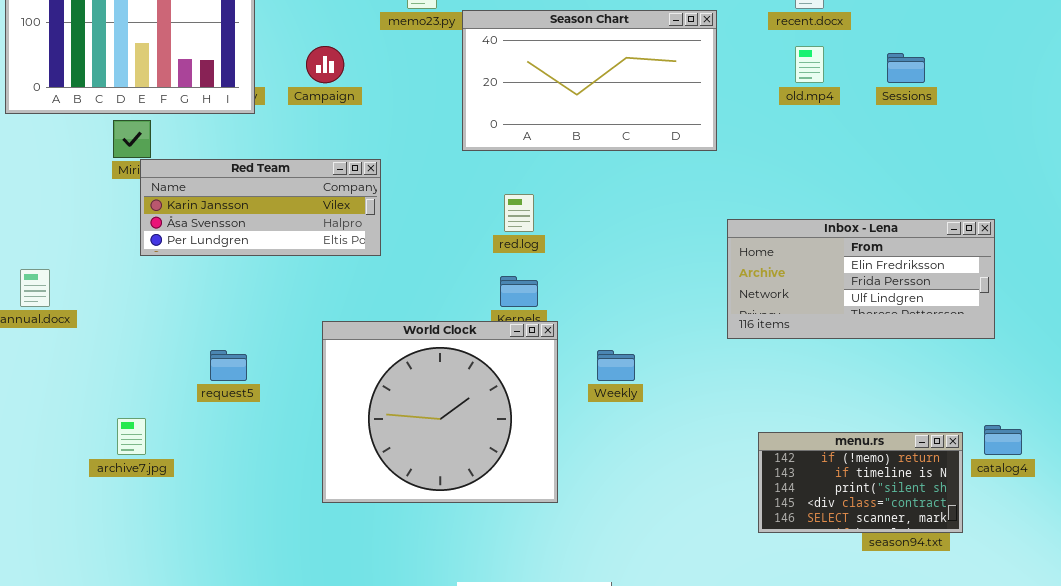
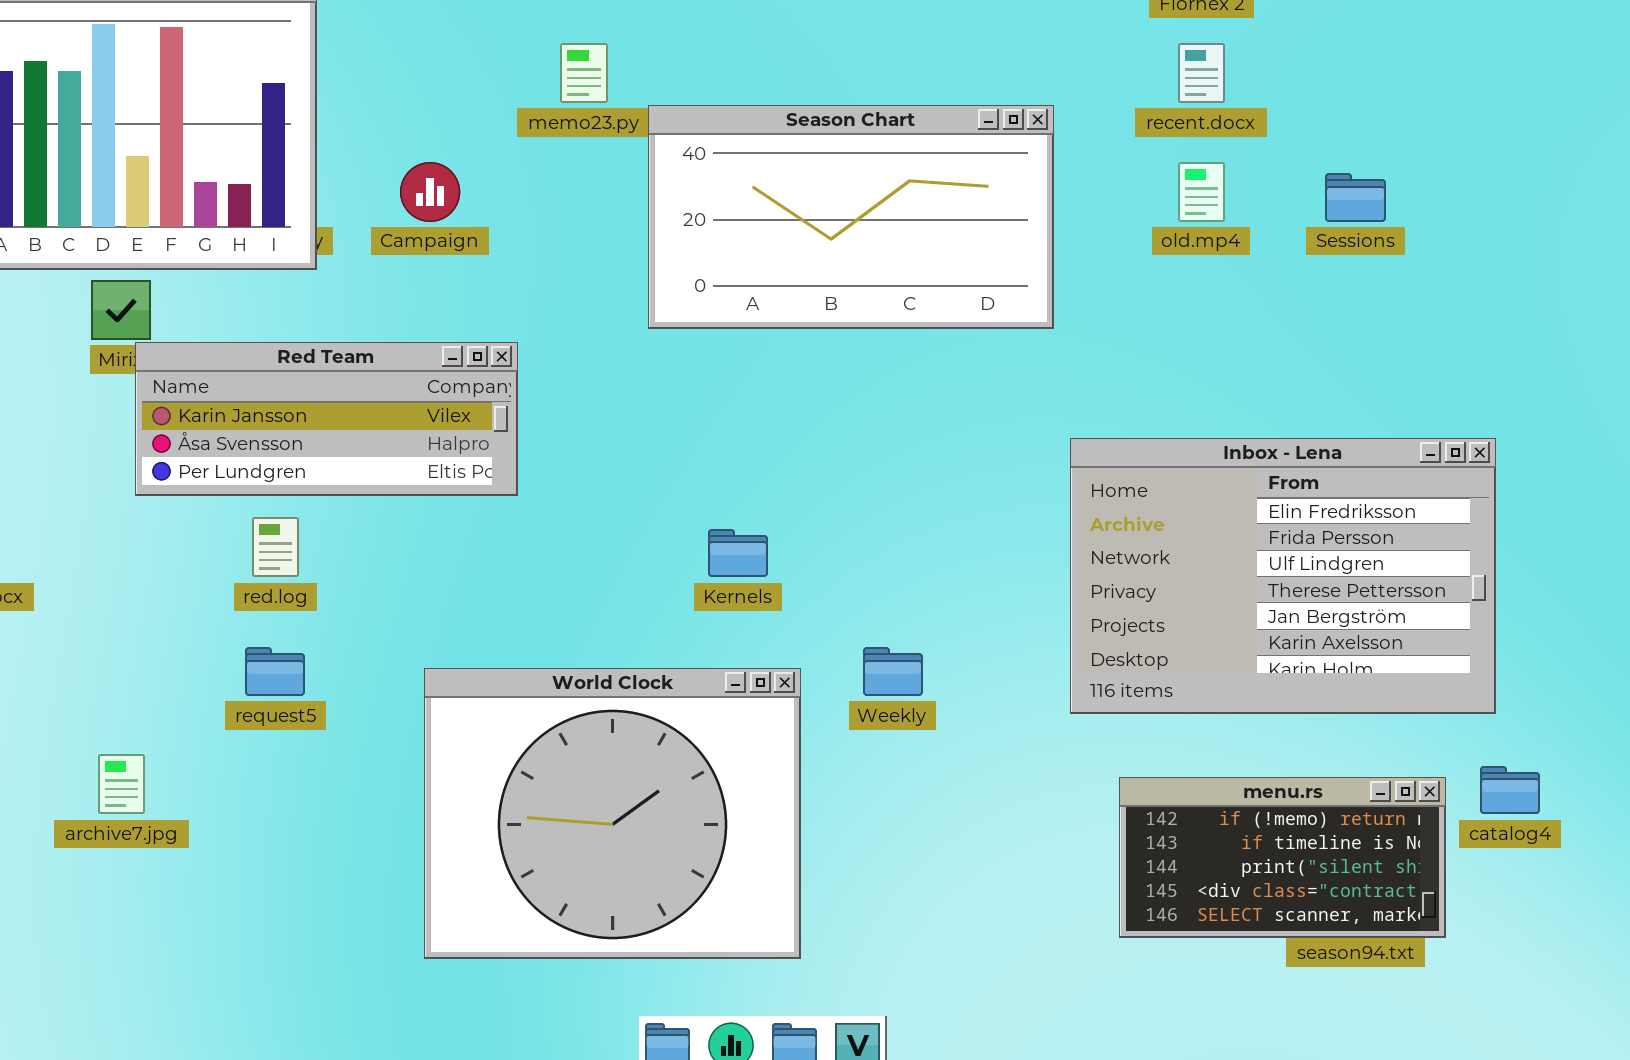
red.log: [504,194,534,232] -> [252,517,299,577], moved
Inbox - Lena: [727,219,995,339] -> [1070,438,1496,714], resized
World Clock: [322,321,558,503] -> [424,668,801,959], moved

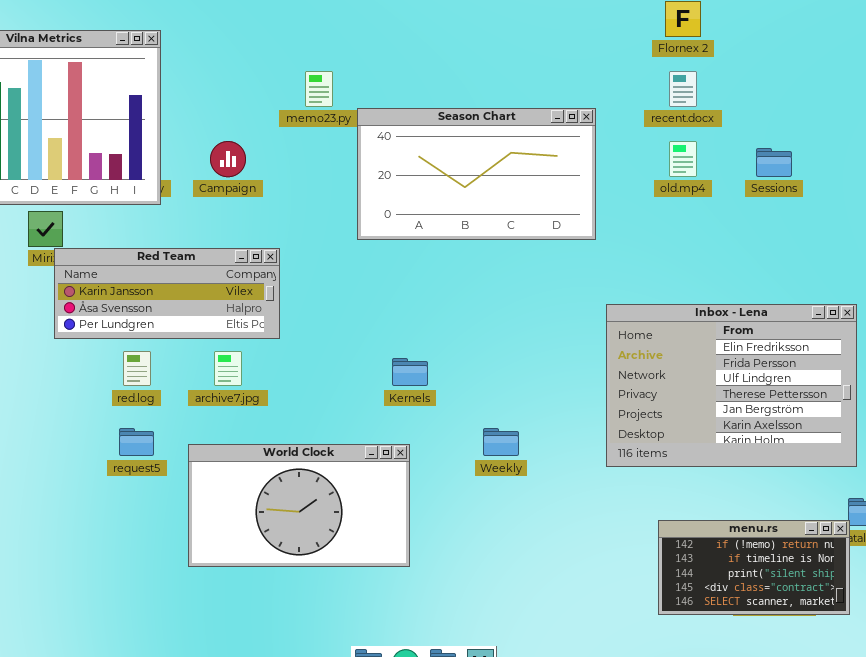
World Clock: [424,668,801,959] -> [188,444,410,567], moved, resized
archive7.jpg: [98,754,145,814] -> [214,351,242,386], moved
menu.rs: [1119,777,1446,938] -> [658,520,850,615], moved

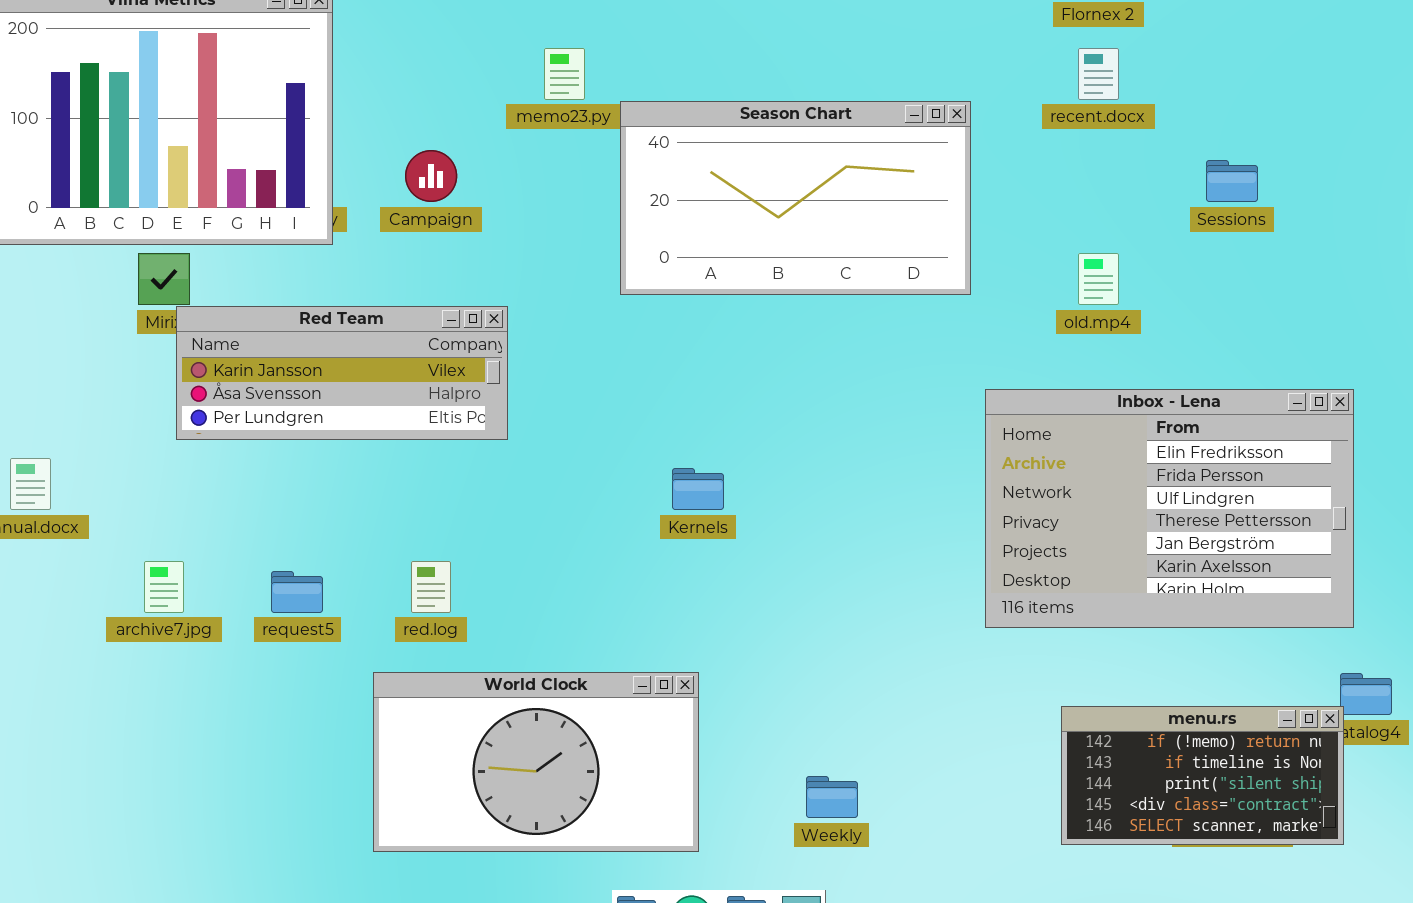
old.mp4: [669,141,697,177] -> [1078,253,1119,305], moved
red.log: [123,351,151,386] -> [411,561,451,613], moved
archive7.jpg: [214,351,242,386] -> [144,561,184,613], moved
Weekly: [483,428,519,456] -> [806,776,858,818], moved
World Clock: [188,444,410,567] -> [373,672,699,852], moved

